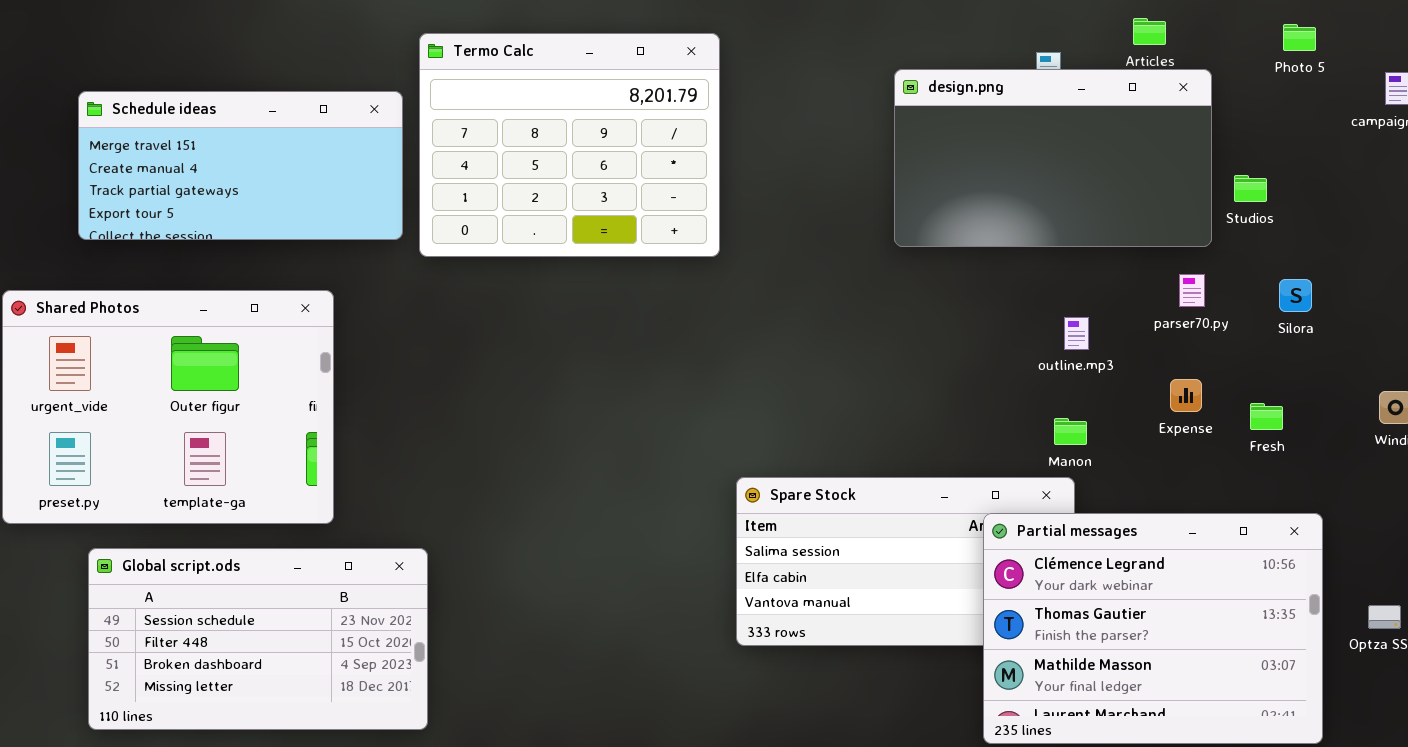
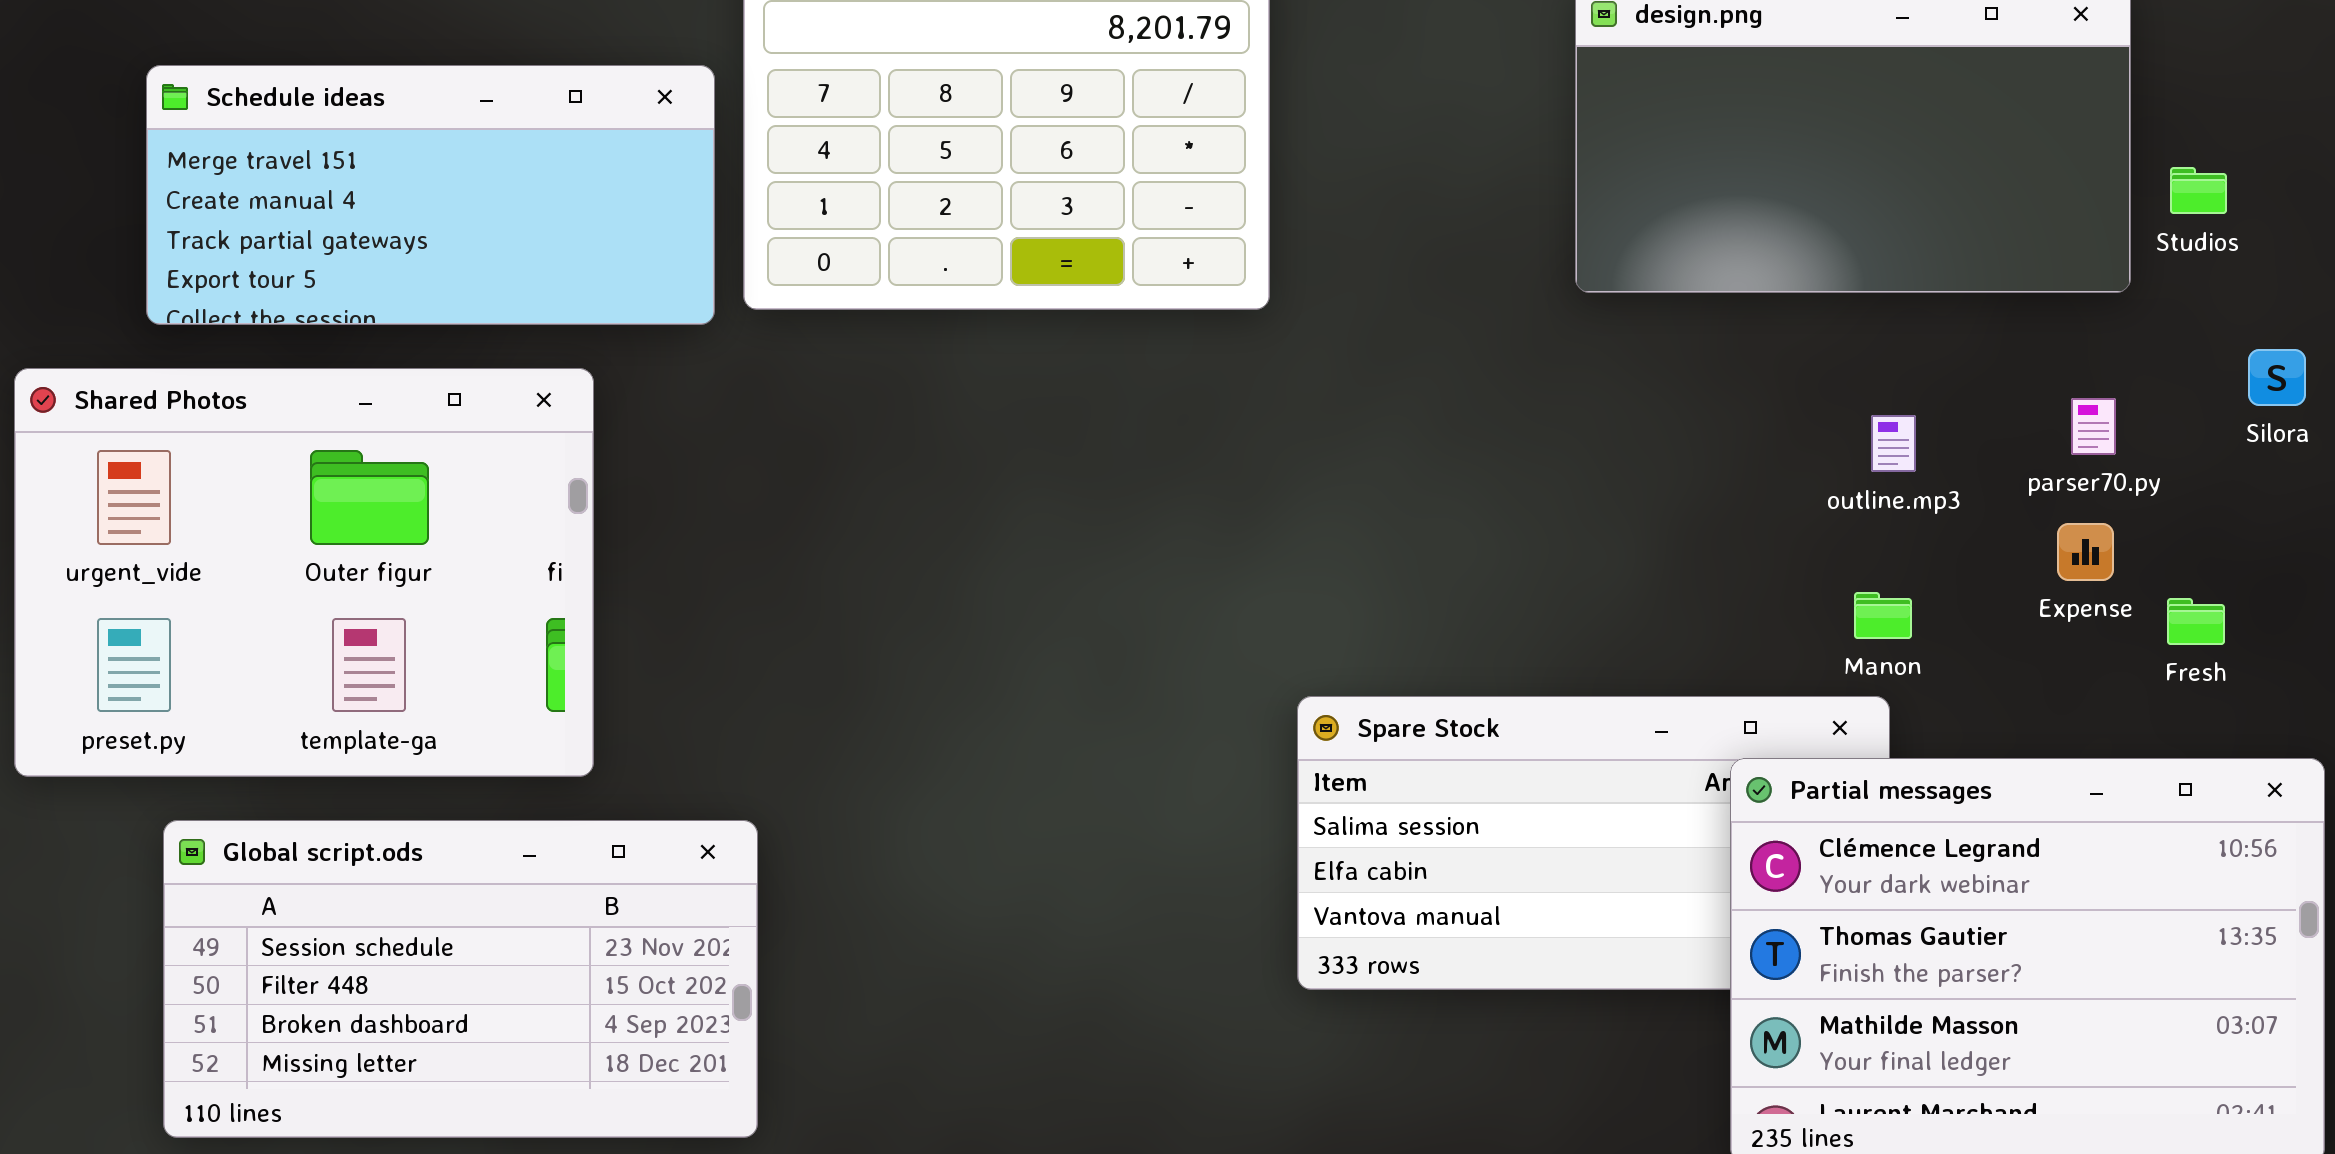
Schedule ideas: [78,91,403,240] -> [146,65,715,325], moved
parser70.py: [1179,274,1205,307] -> [2071,398,2116,455], moved
Fresh: [1250,403,1283,430] -> [2167,598,2225,645], moved

